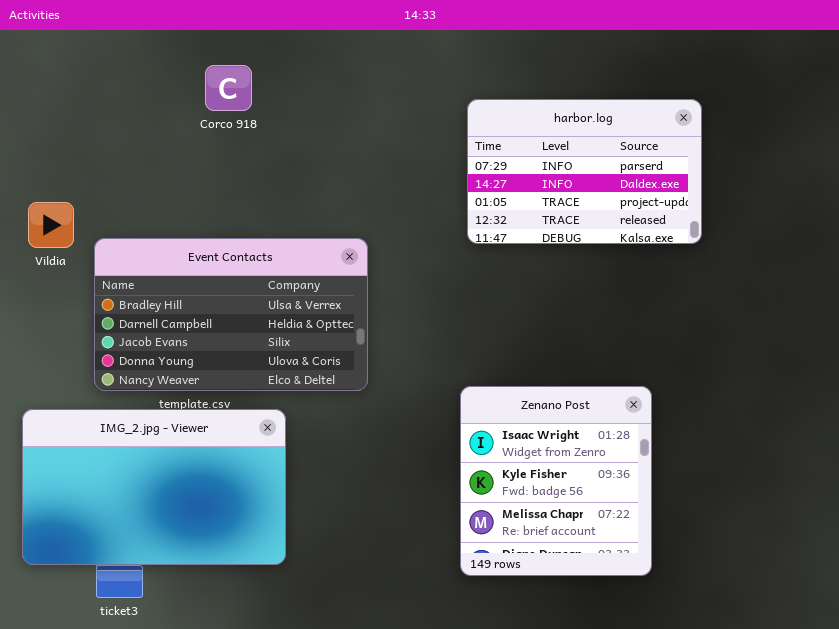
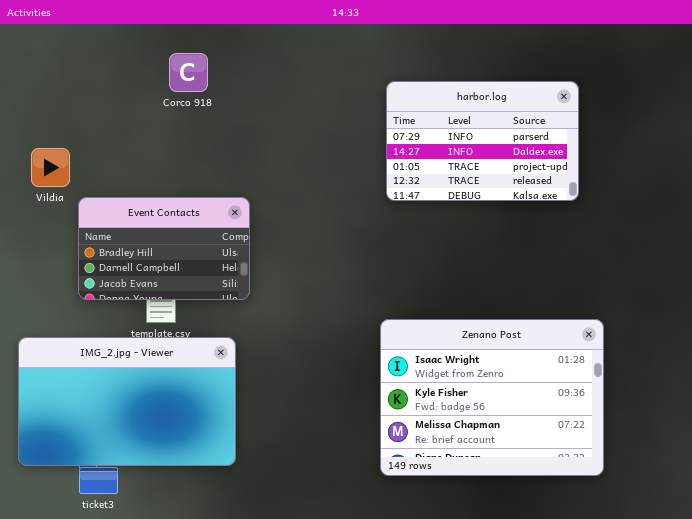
Vildia: [28,202,74,248] -> [31,148,70,187], moved
Event Contacts: [94,238,368,391] -> [78,197,250,300], resized
Zenano Post: [460,386,652,576] -> [380,319,604,476], resized

